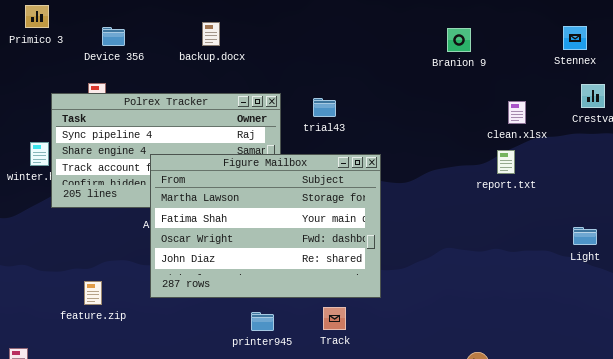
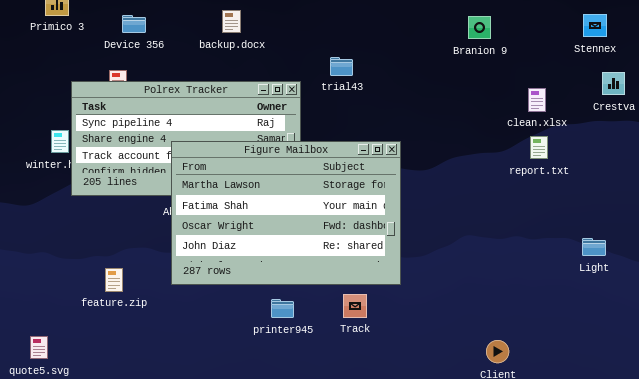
trial43: [313,98,336,117] -> [330,57,353,76], moved
report.txt: [497,150,515,174] -> [530,136,548,159], moved
Light: [573,227,597,245] -> [582,238,606,256], moved

